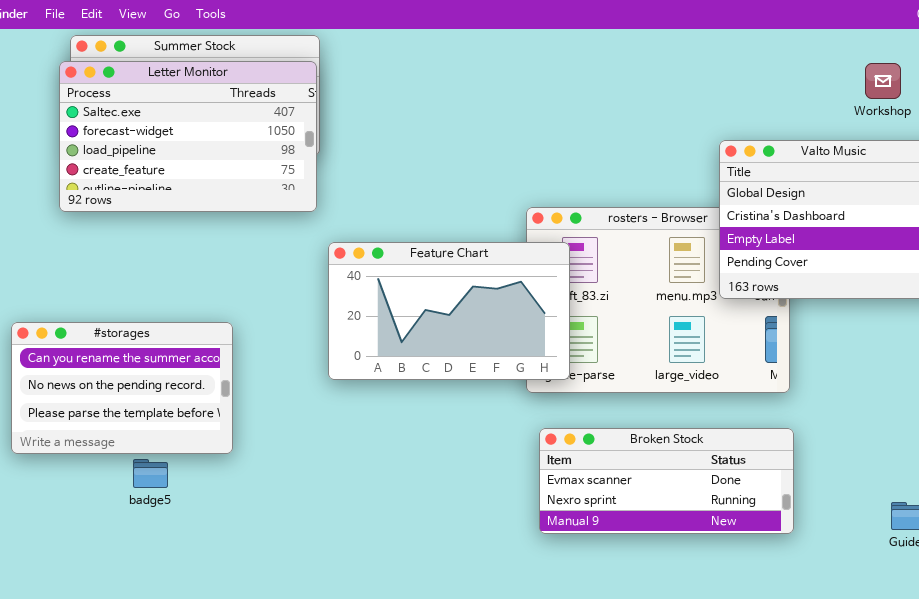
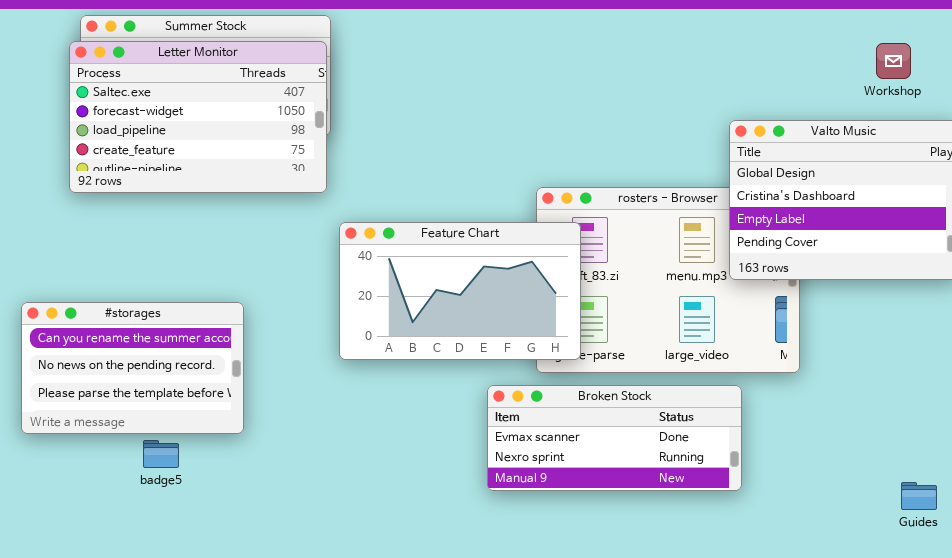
Broken Stock: [539,428,794,534] -> [487,385,742,491], moved

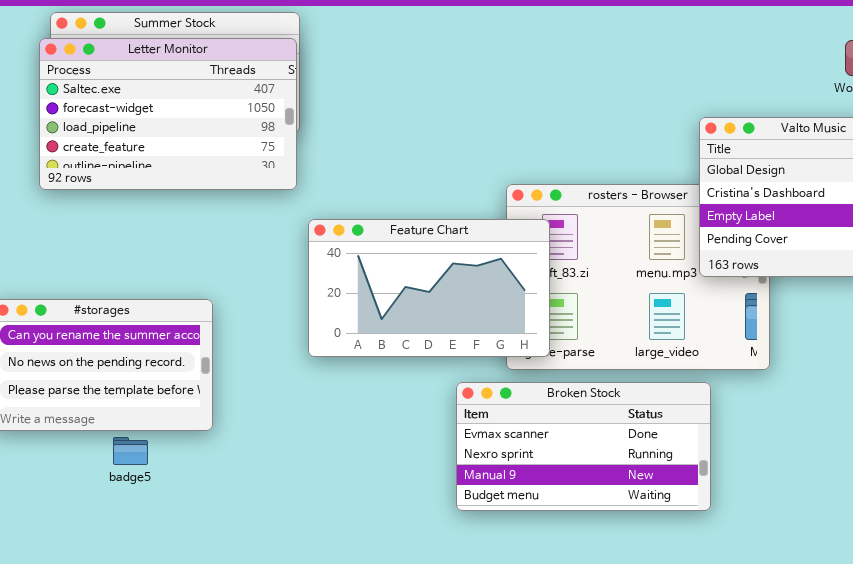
Broken Stock: [487,385,742,491] -> [456,382,711,511], resized

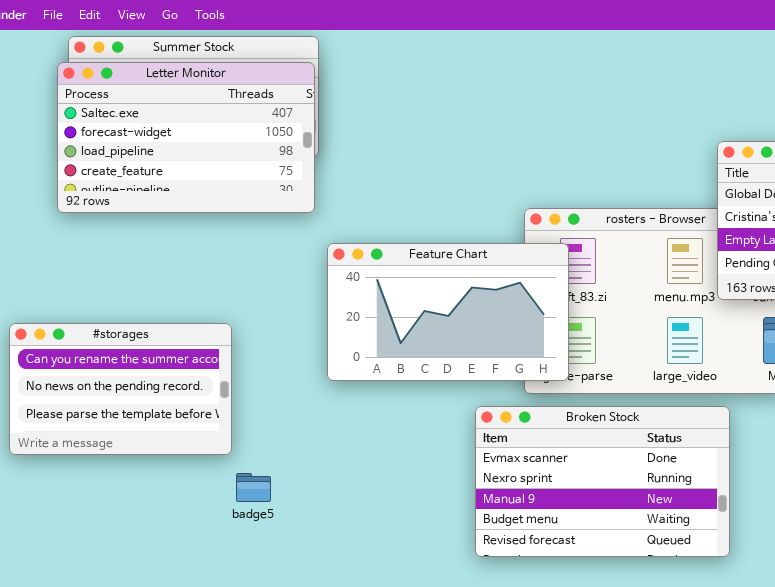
Broken Stock: [456,382,711,511] -> [475,406,730,557], resized
badge5: [113,437,148,465] -> [236,473,271,502], moved

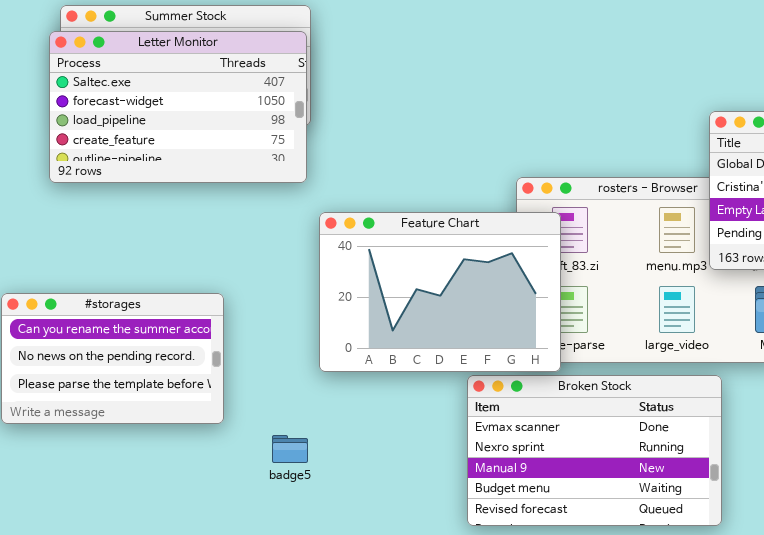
Feature Chart: [327,243,569,381] -> [319,212,561,372], resized
badge5: [236,473,271,502] -> [272,435,308,463], moved

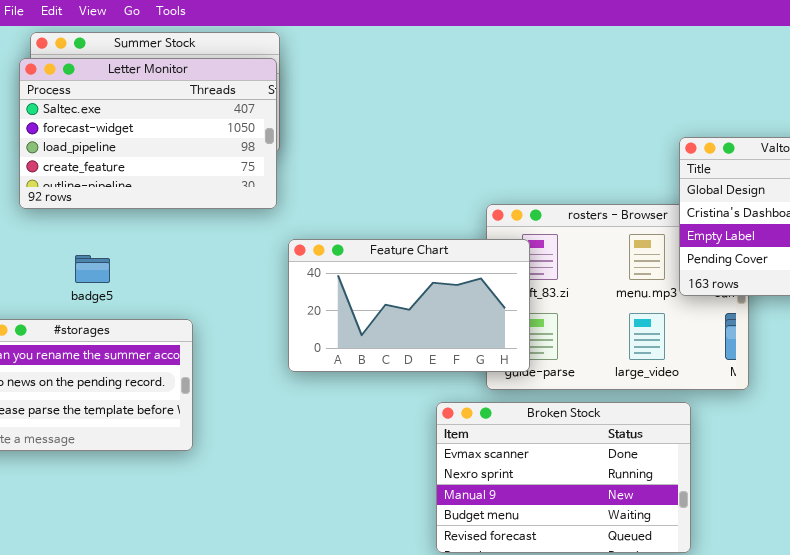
Feature Chart: [319,212,561,372] -> [288,239,530,372], resized
badge5: [272,435,308,463] -> [75,255,110,283], moved

